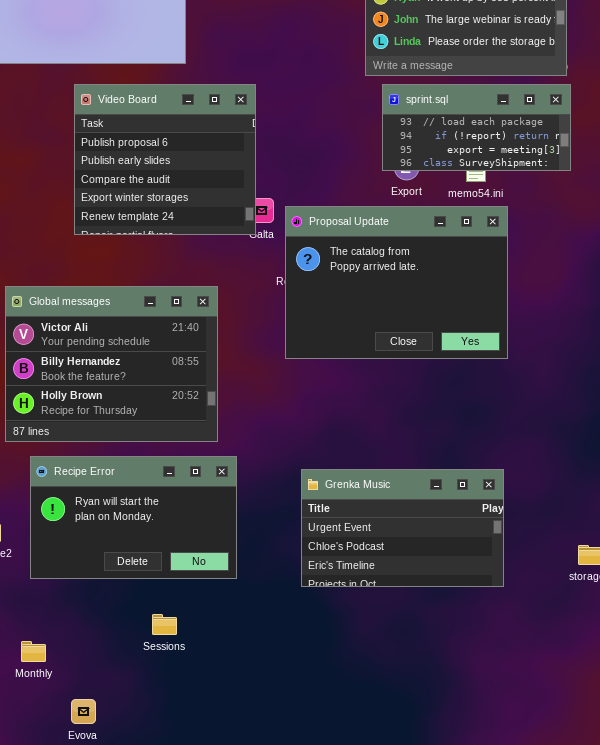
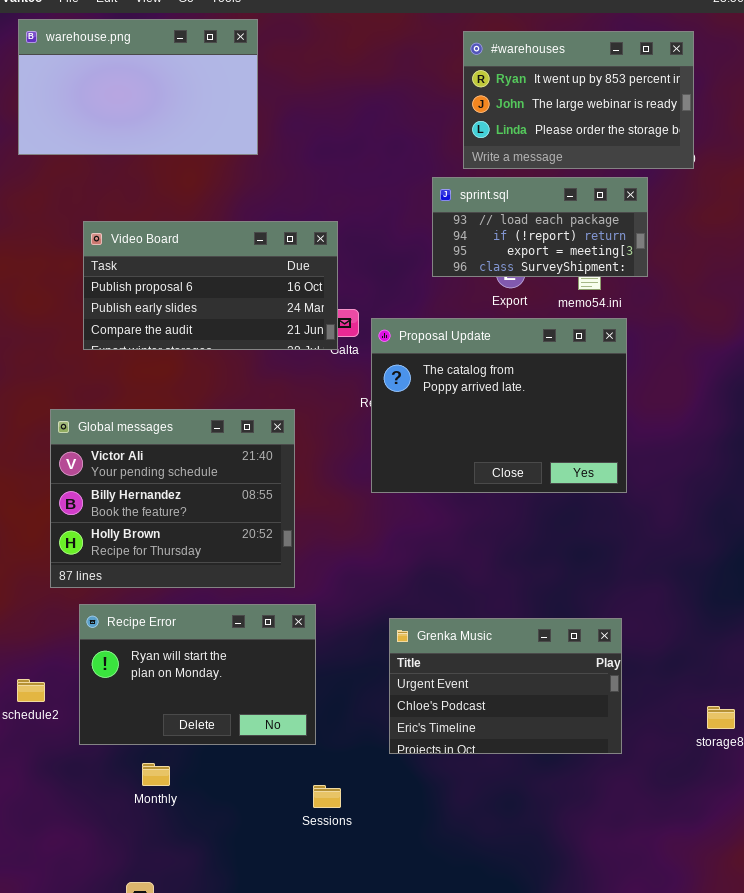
Video Board: [74,84,256,235] -> [83,221,338,350], resized
sprint.sql: [382,84,571,171] -> [432,177,648,277], moved
Sessions: [152,614,177,635] -> [313,785,341,808], moved
Monthly: [21,641,46,662] -> [142,763,170,786], moved

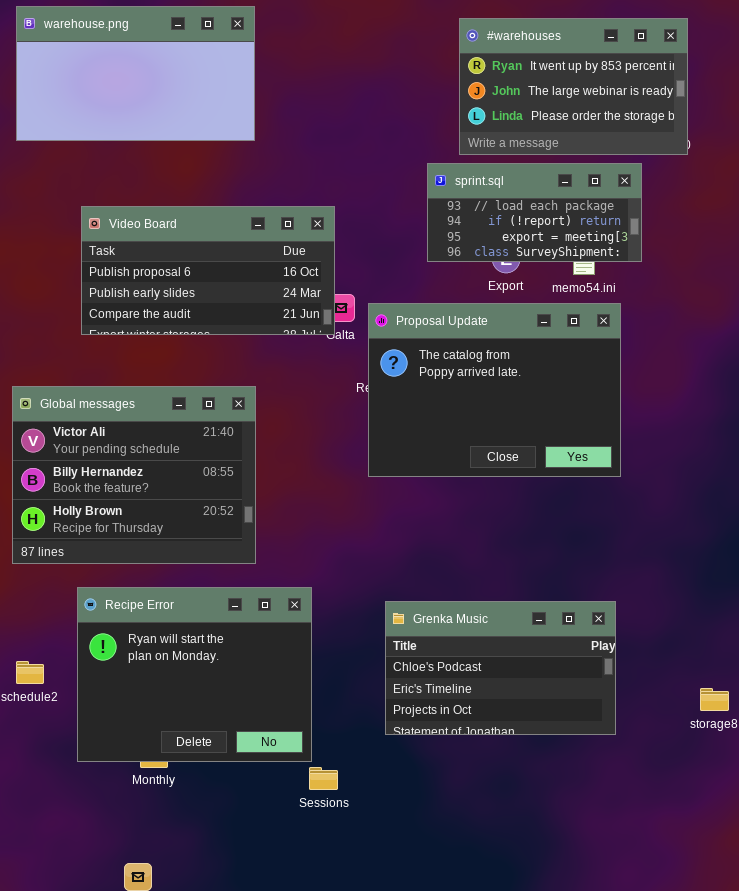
Global messages: [50,409,295,588] -> [12,386,256,564], moved
Recipe Error: [79,604,316,745] -> [77,587,312,762], resized
Grenka Music: [389,618,622,754] -> [385,601,616,735], scrolled down 1 row

